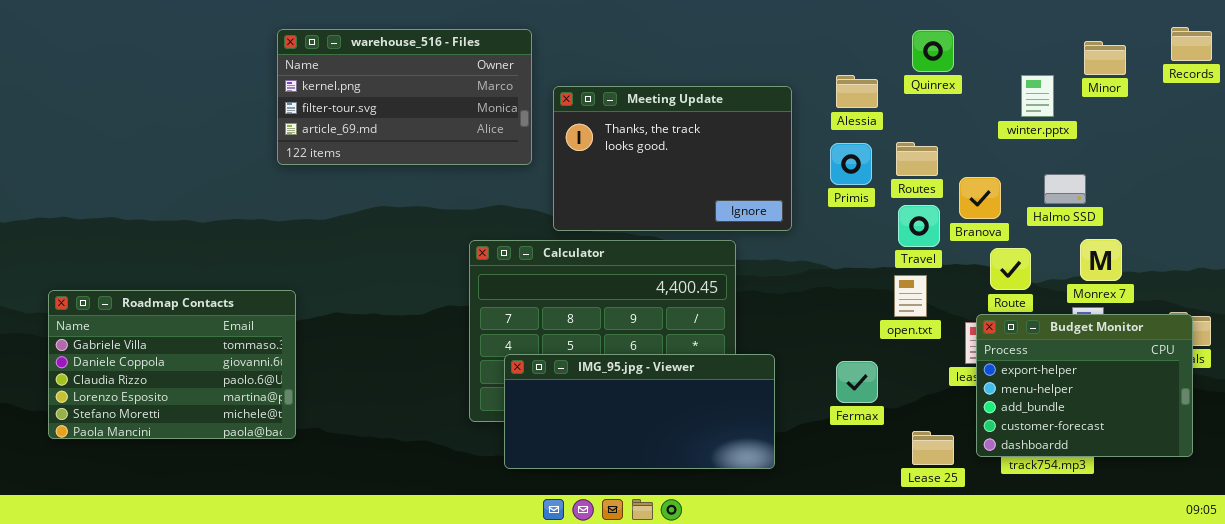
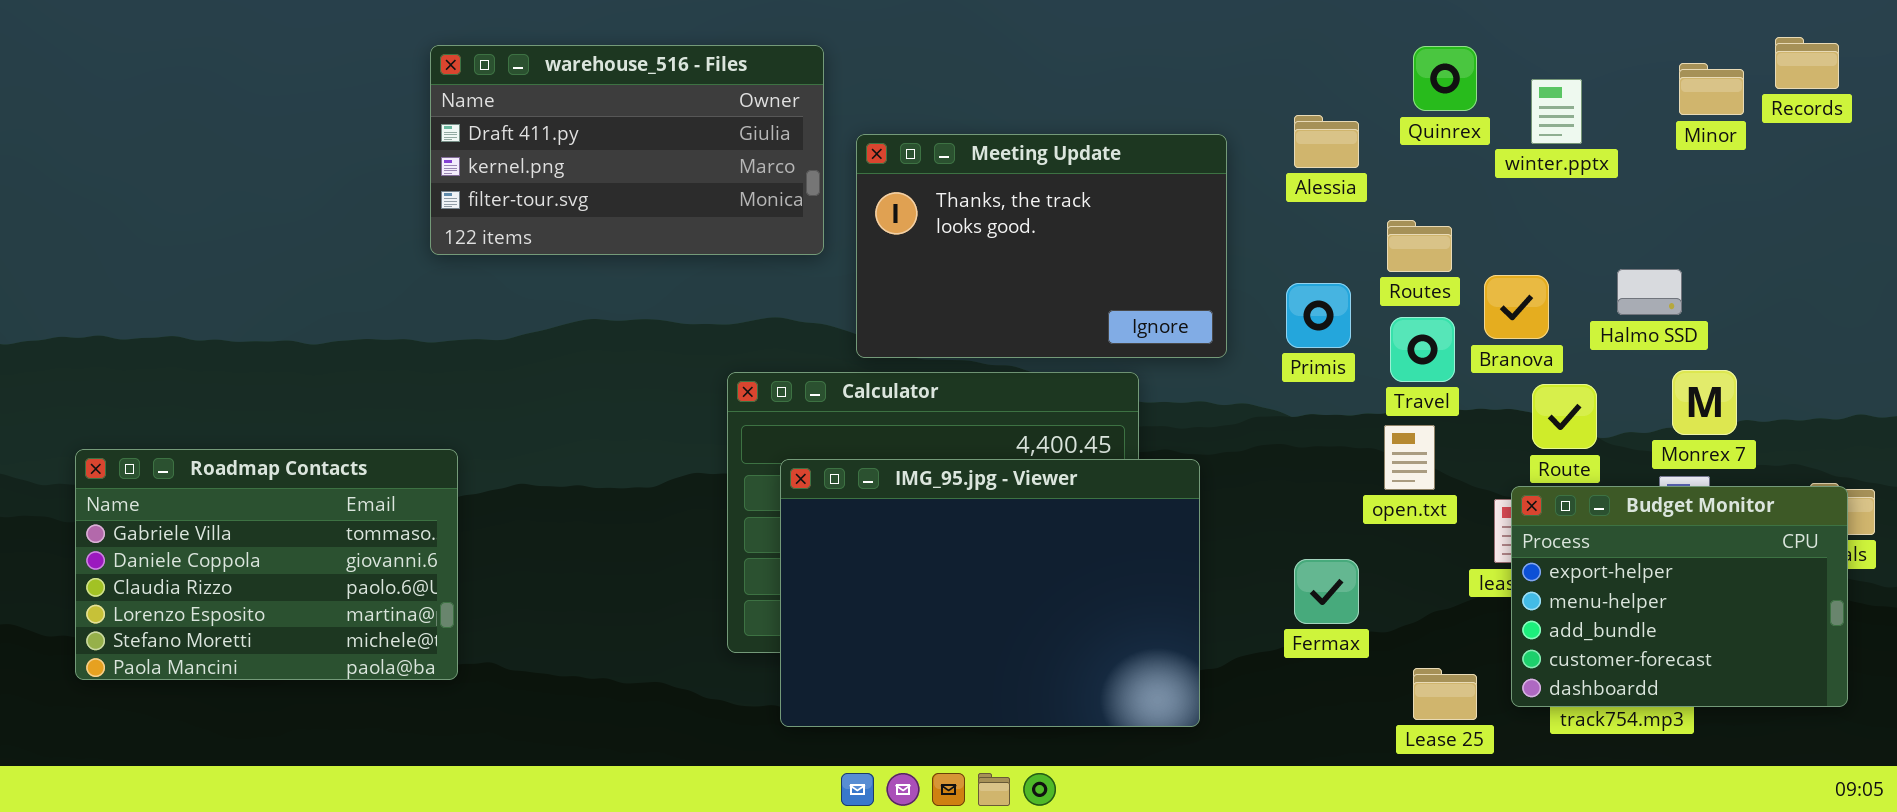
Records: [1171,27,1212,61] -> [1775,37,1839,89], moved
warehouse_516 - Files: [277,29,532,165] -> [430,45,824,255], scrolled up 1 row
winter.pptx: [1021,75,1054,117] -> [1531,79,1582,144], moved
Primis: [830,143,872,185] -> [1286,283,1351,348], moved
IMG_95.jpg - Viewer: [504,354,775,469] -> [780,459,1200,727], resized

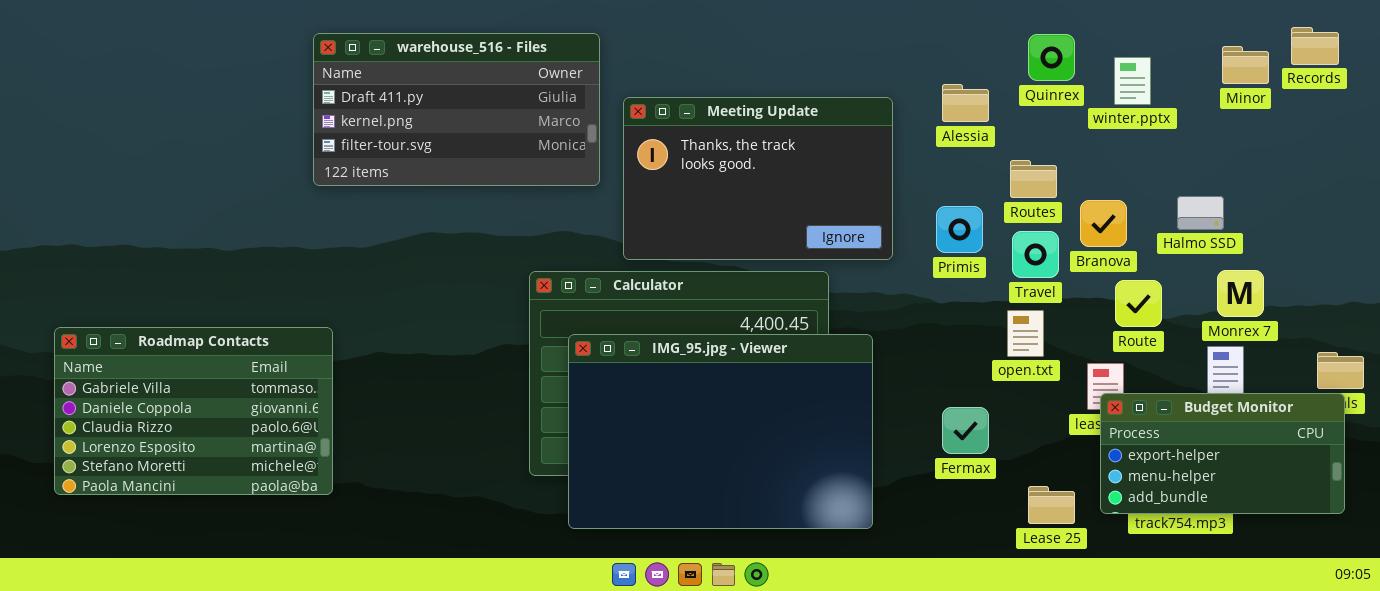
Budget Monitor: [1511,486,1848,707] -> [1100,393,1345,514], resized

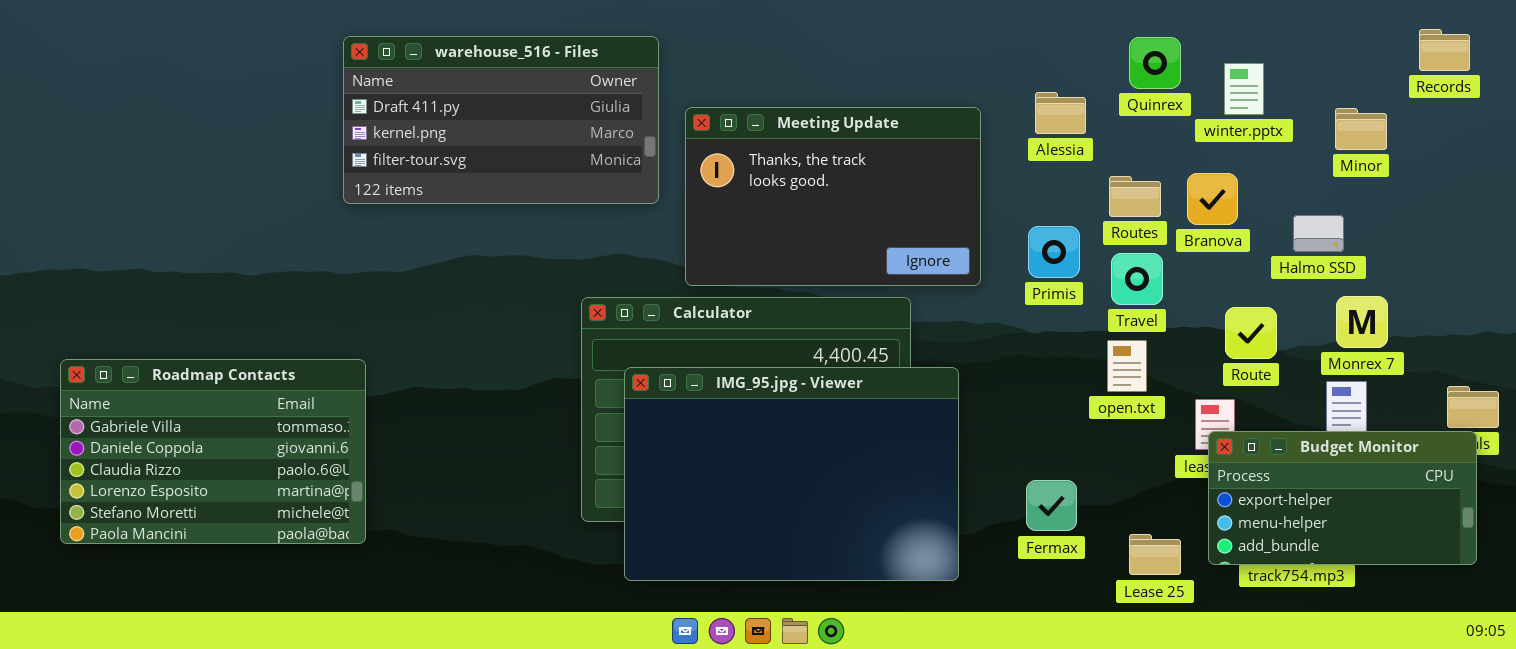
Minor: [1222,46,1269,84] -> [1335,108,1387,150], moved
Branova: [1080,200,1127,247] -> [1187,173,1238,225], moved
Fermax: [942,407,989,454] -> [1026,480,1077,531], moved

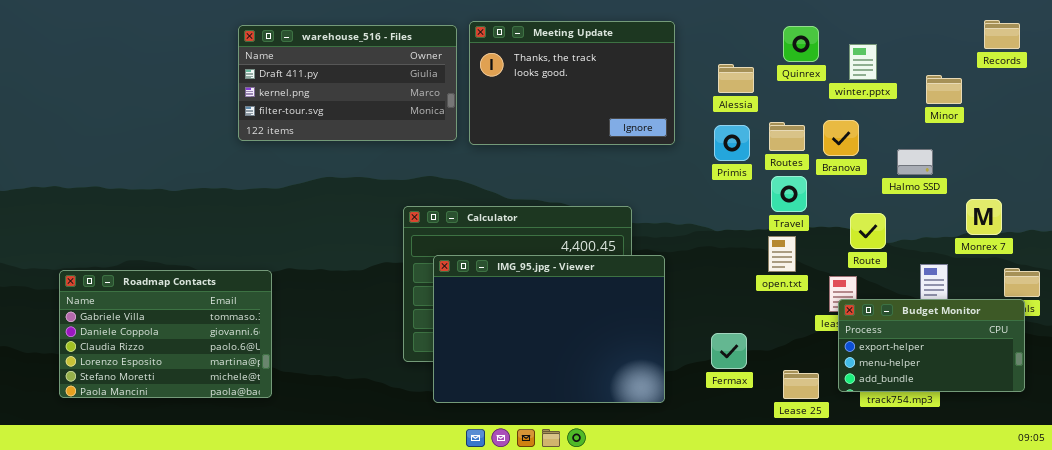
Meeting Update: [685,107,981,286] -> [469,21,675,145], moved
Primis: [1028,226,1080,278] -> [714,125,750,161], moved
Monrex 7: [1336,296,1388,348] -> [966,199,1002,235], moved
Roadmap Contacts: [60,359,366,544] -> [59,270,272,398], moved

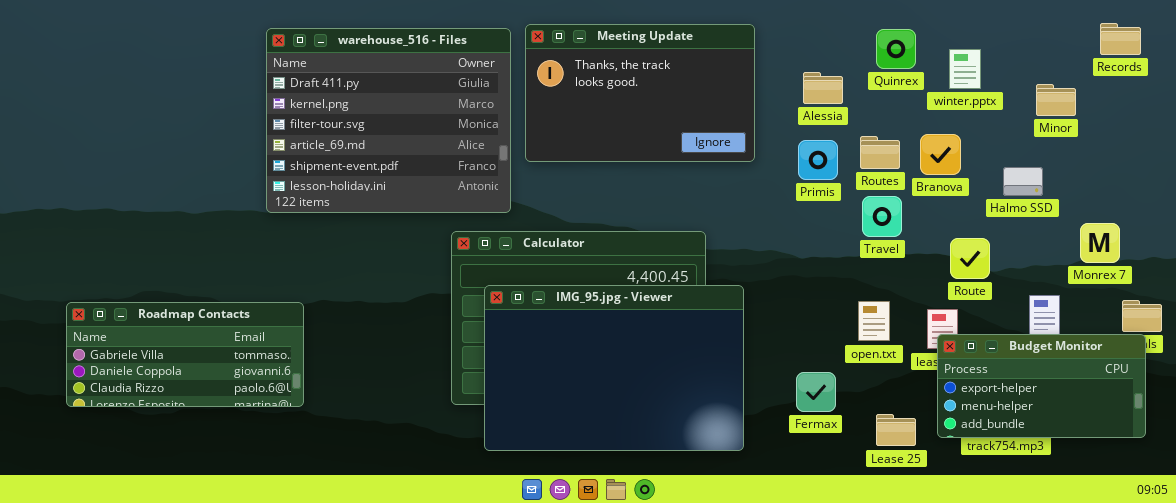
warehouse_516 - Files: [238,25,457,141] -> [266,28,511,213], resized
open.txt: [768,236,796,272] -> [858,301,890,341], moved
Roadmap Contacts: [59,270,272,398] -> [66,302,304,407], resized

